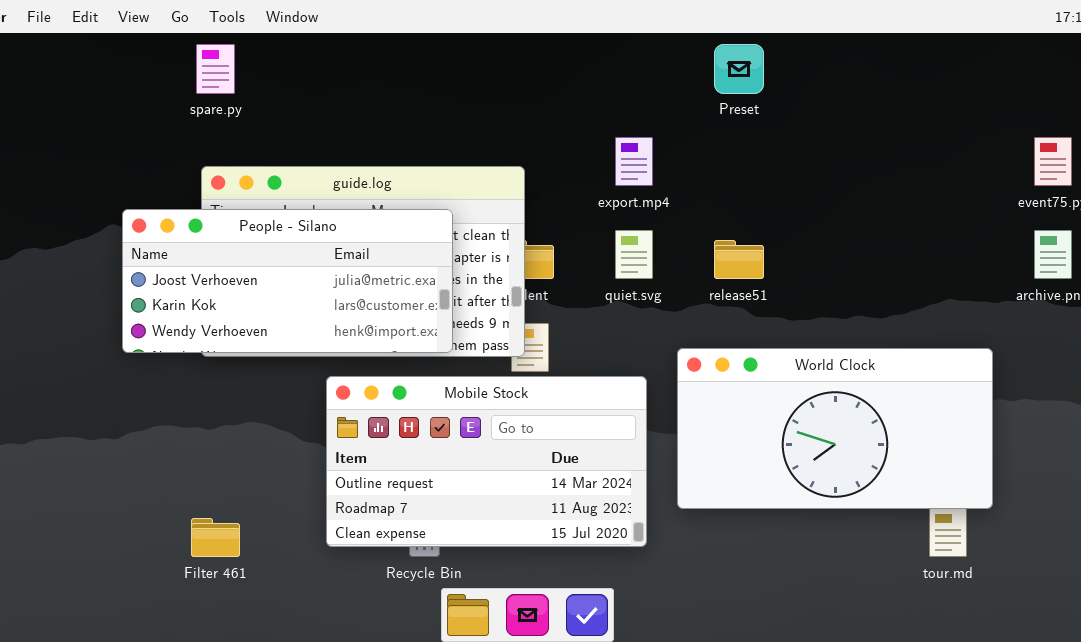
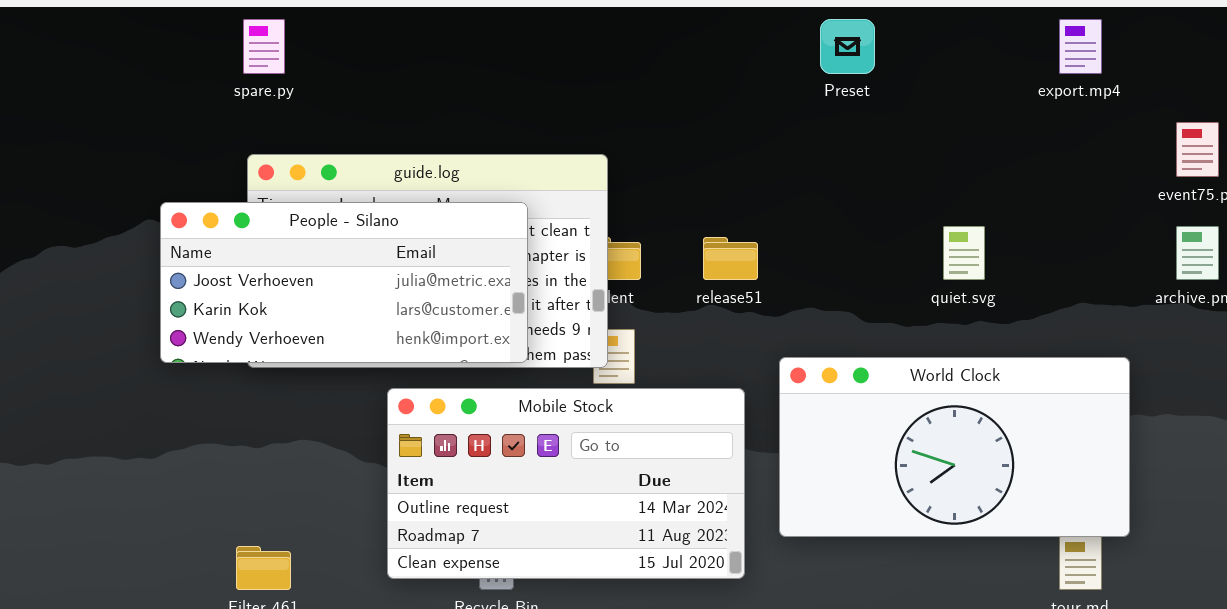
export.mp4: [615,137,653,186] -> [1059,19,1102,74], moved
quiet.svg: [615,230,653,279] -> [943,226,985,280], moved
release51: [714,240,764,279] -> [703,237,758,280], moved

